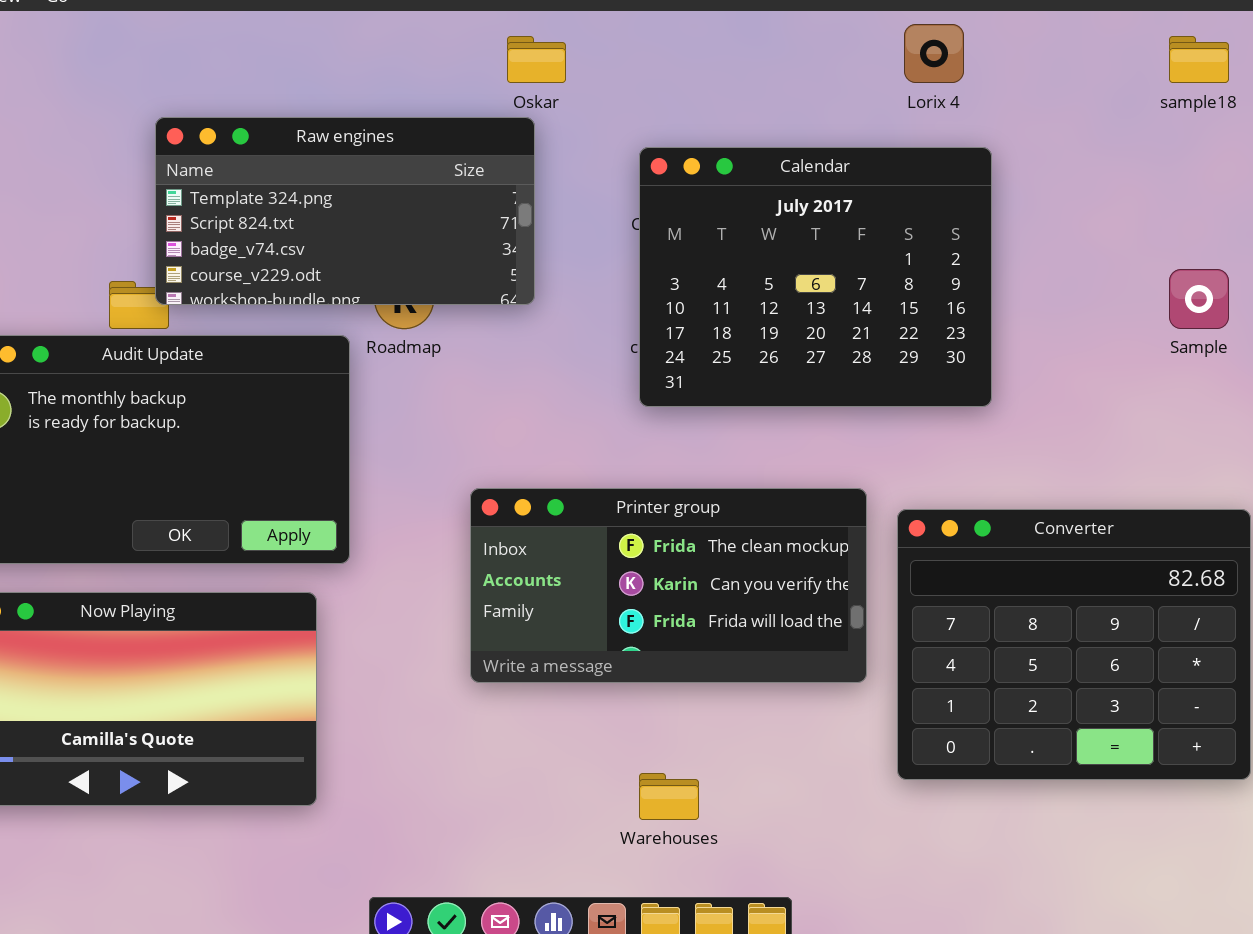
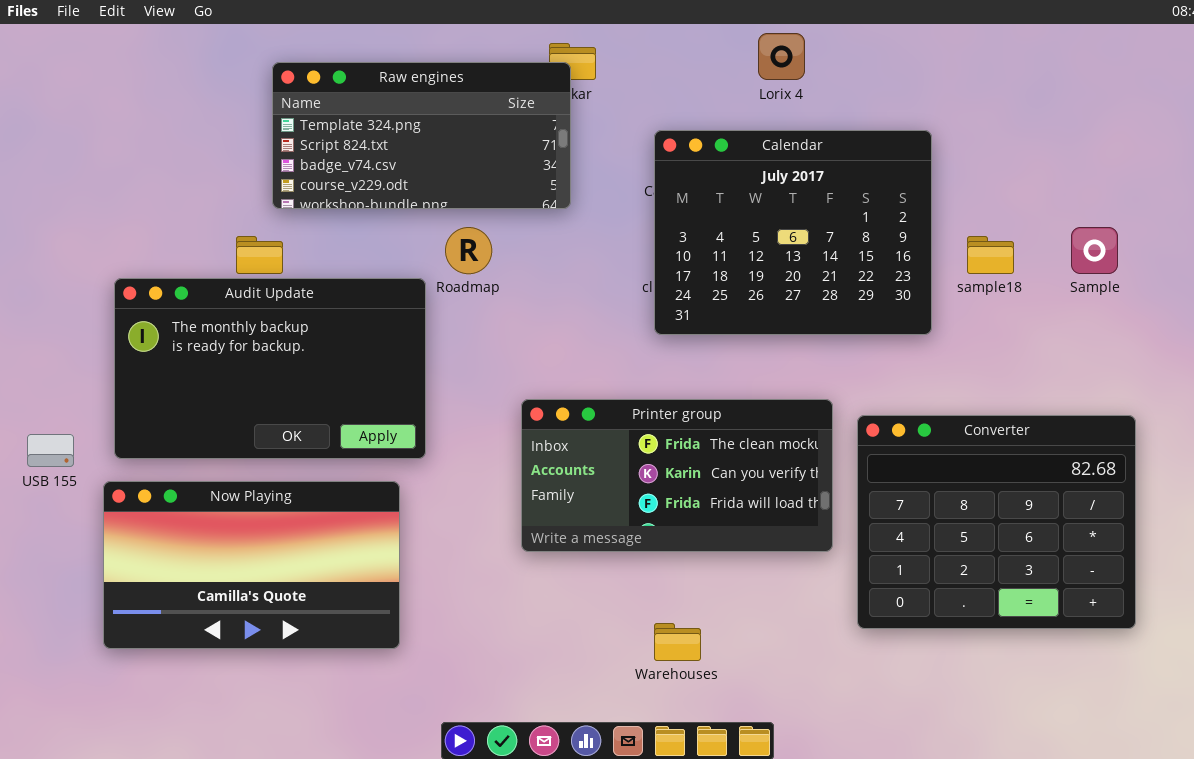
Lorix 4: [904,24,964,83] -> [758,33,805,80], moved
sample18: [1169,36,1229,83] -> [967,236,1014,274], moved
Raw engines: [155,117,535,305] -> [272,62,571,209], moved

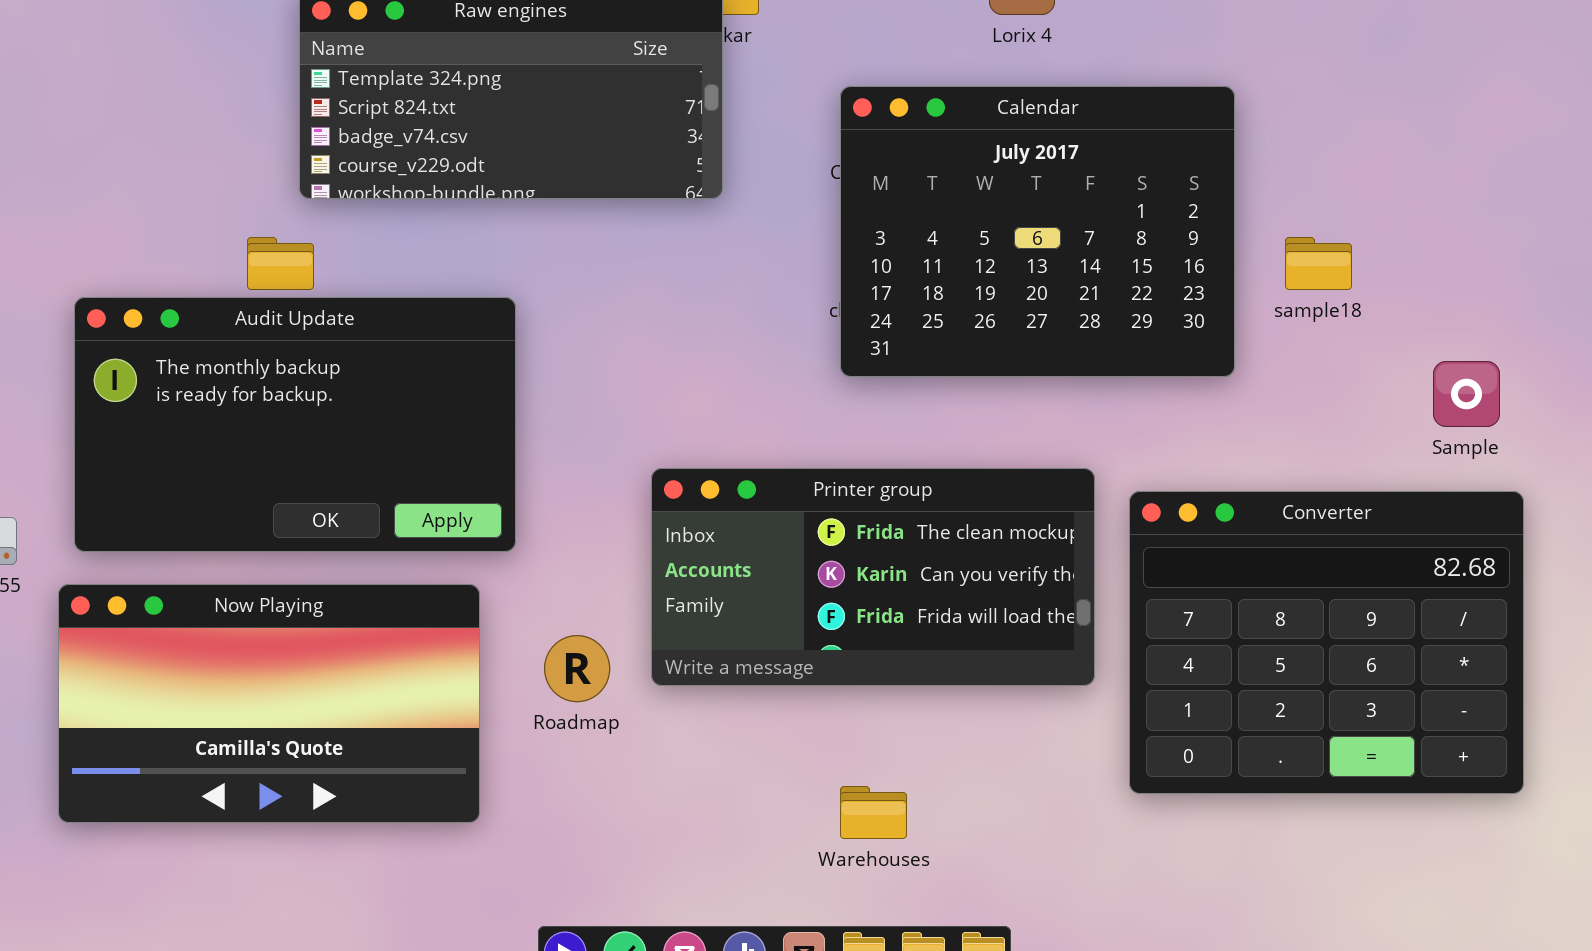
Roadmap: [445,227,492,274] -> [544,635,610,702], moved
Sample: [1071,227,1118,274] -> [1433,361,1500,427], moved

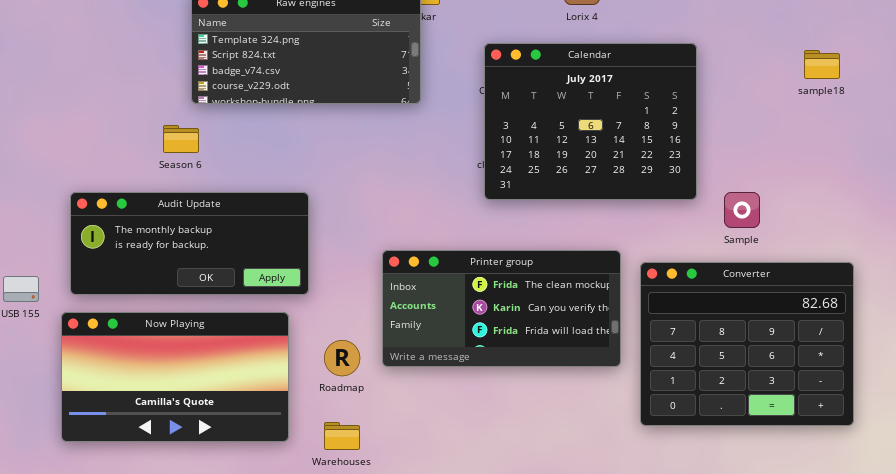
sample18: [1285,237,1352,290] -> [804,50,840,79], moved
Audit Update: [74,297,516,552] -> [70,192,309,295], resized
Sample: [1433,361,1500,427] -> [724,192,760,228], moved
Warehouses: [840,786,907,839] -> [324,422,360,450], moved

